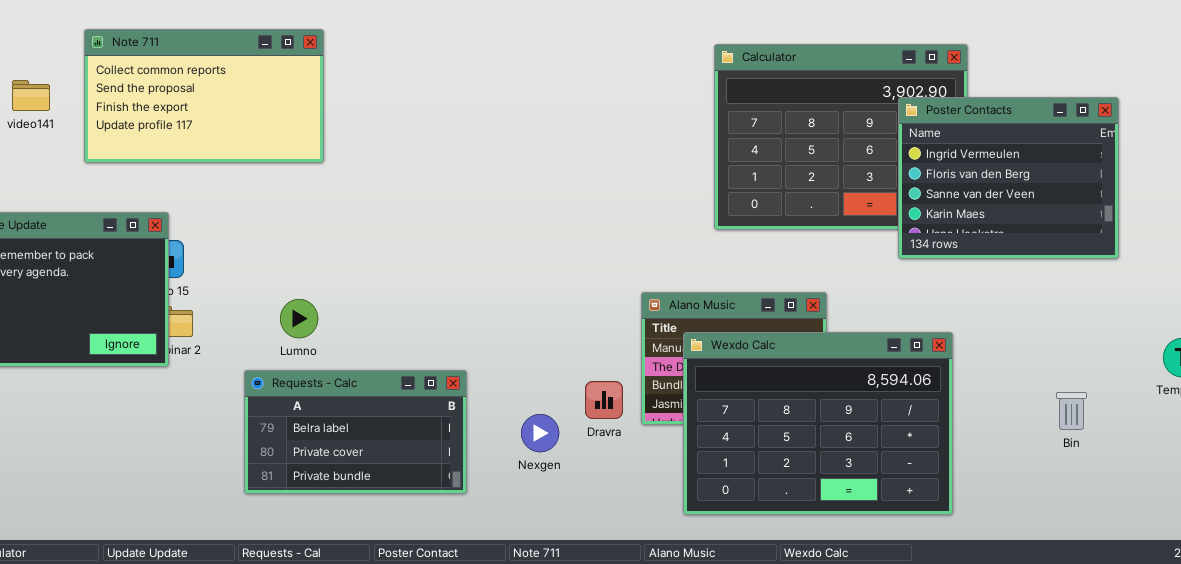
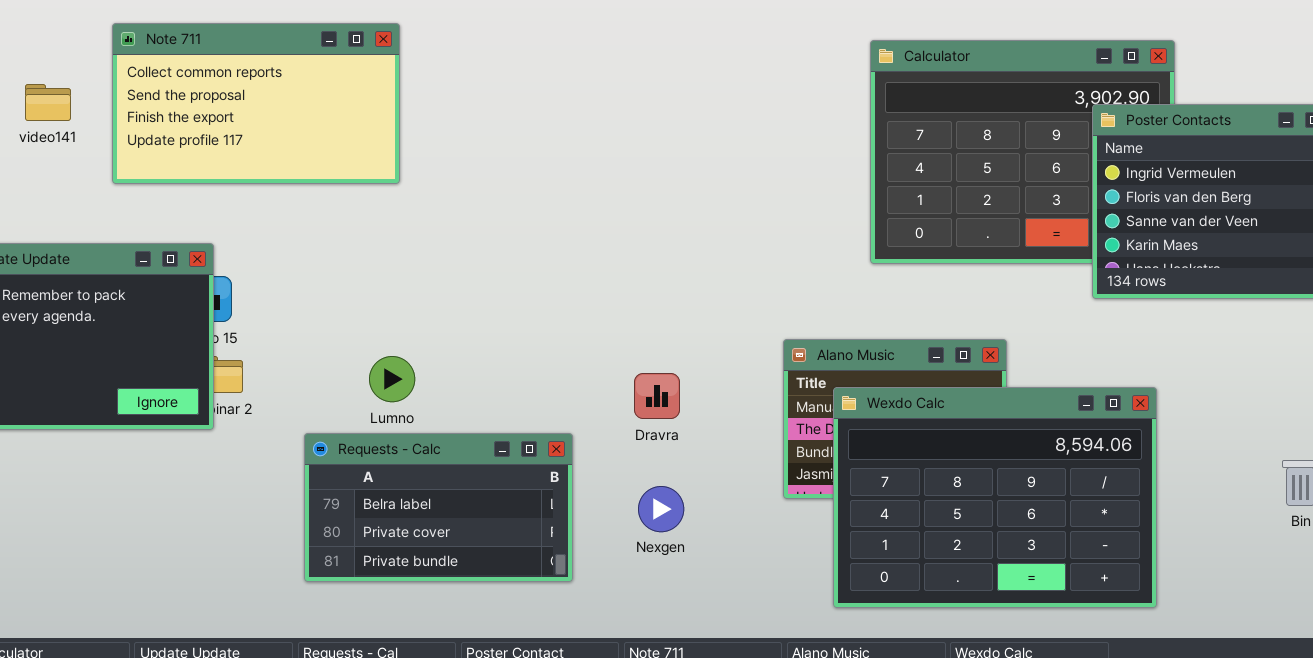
Lumno: [280,299,318,338] -> [369,356,415,402], moved
Dravra: [585,381,623,419] -> [634,373,680,419], moved

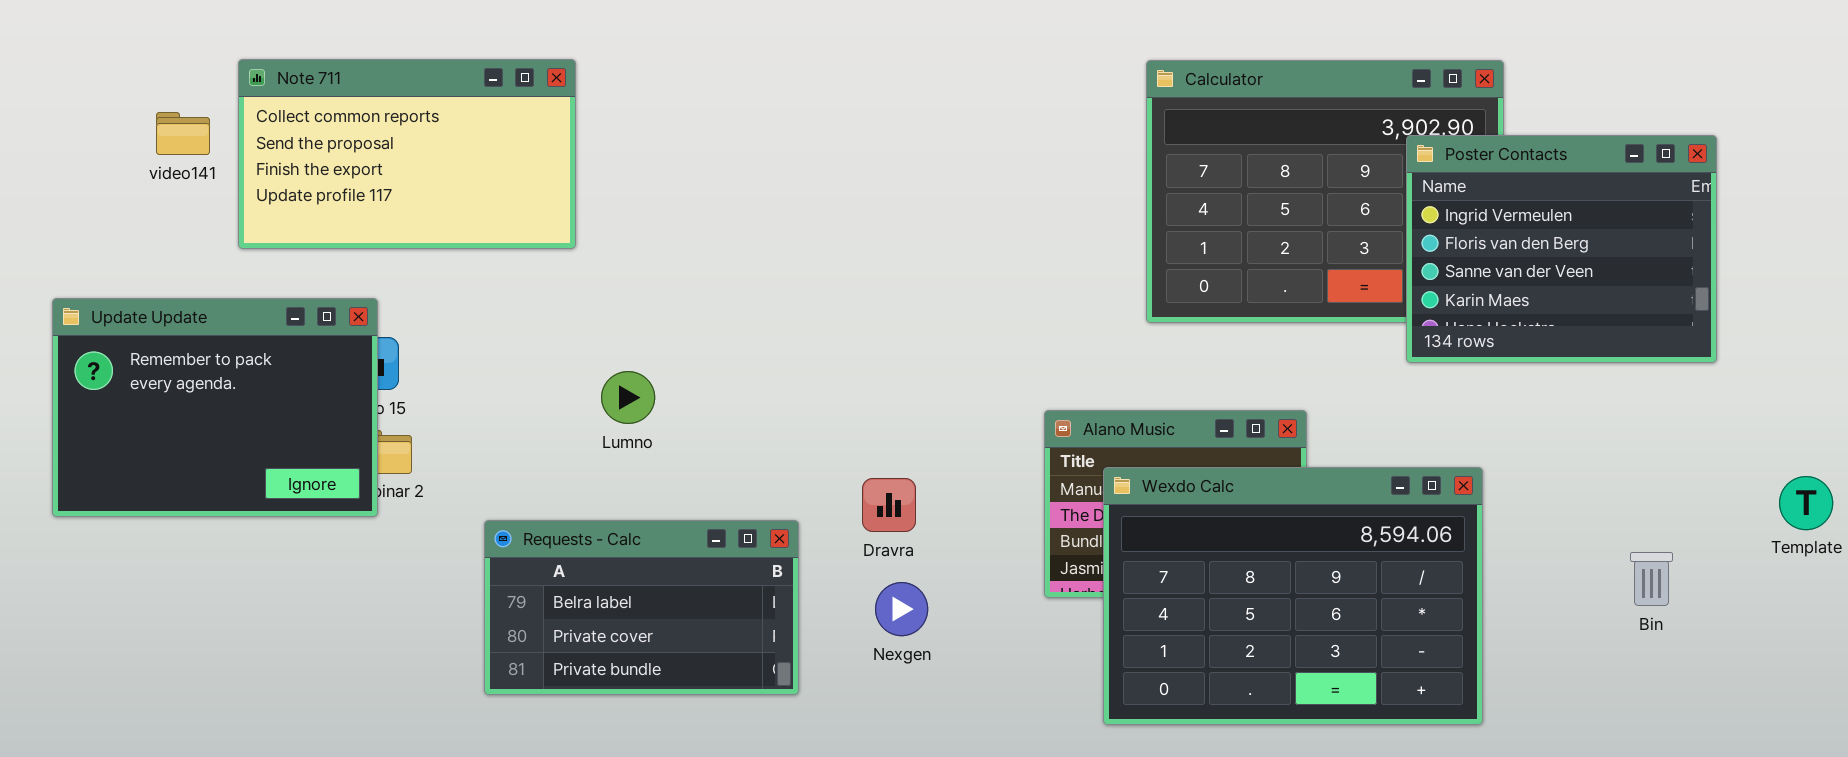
Note 711: [112,23,400,184] -> [238,59,576,249], moved
Lumno: [369,356,415,402] -> [601,371,655,424], moved
Dravra: [634,373,680,419] -> [862,478,916,532], moved

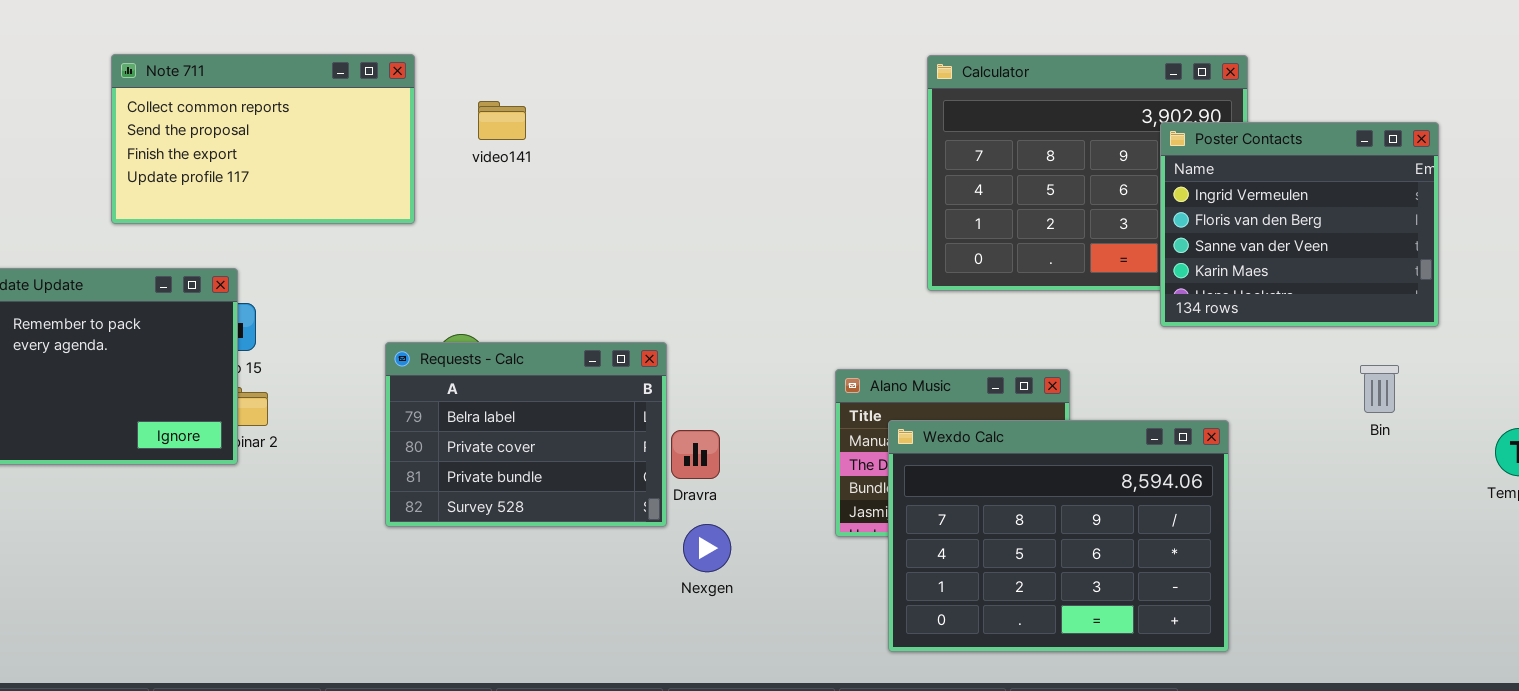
video141: [156,112,210,155] -> [478,101,526,140], moved
Requests - Calc: [484,520,799,695] -> [385,342,667,527], moved, resized
Bin: [1630,552,1673,606] -> [1360,365,1399,413], moved

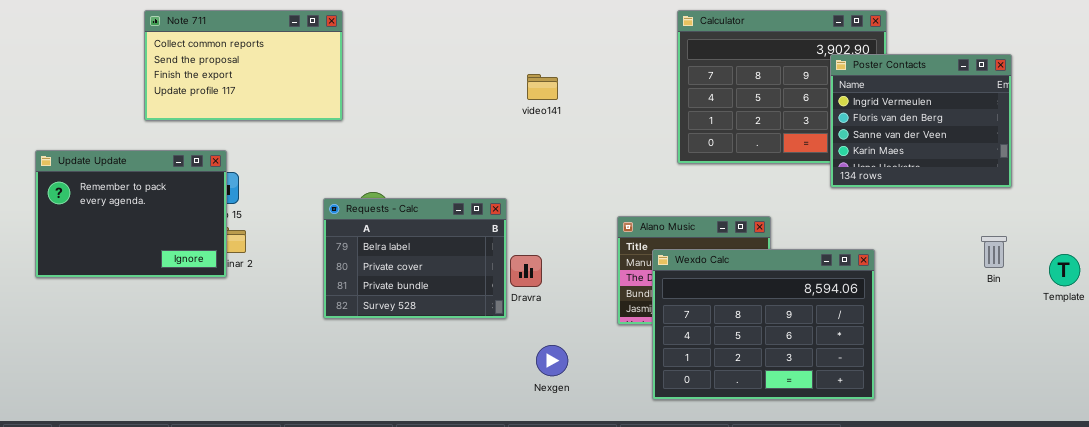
video141: [478,101,526,140] -> [527,74,558,100], moved
Bin: [1360,365,1399,413] -> [981,236,1007,268], moved
Nexgen: [683,524,731,572] -> [536,345,568,376], moved

